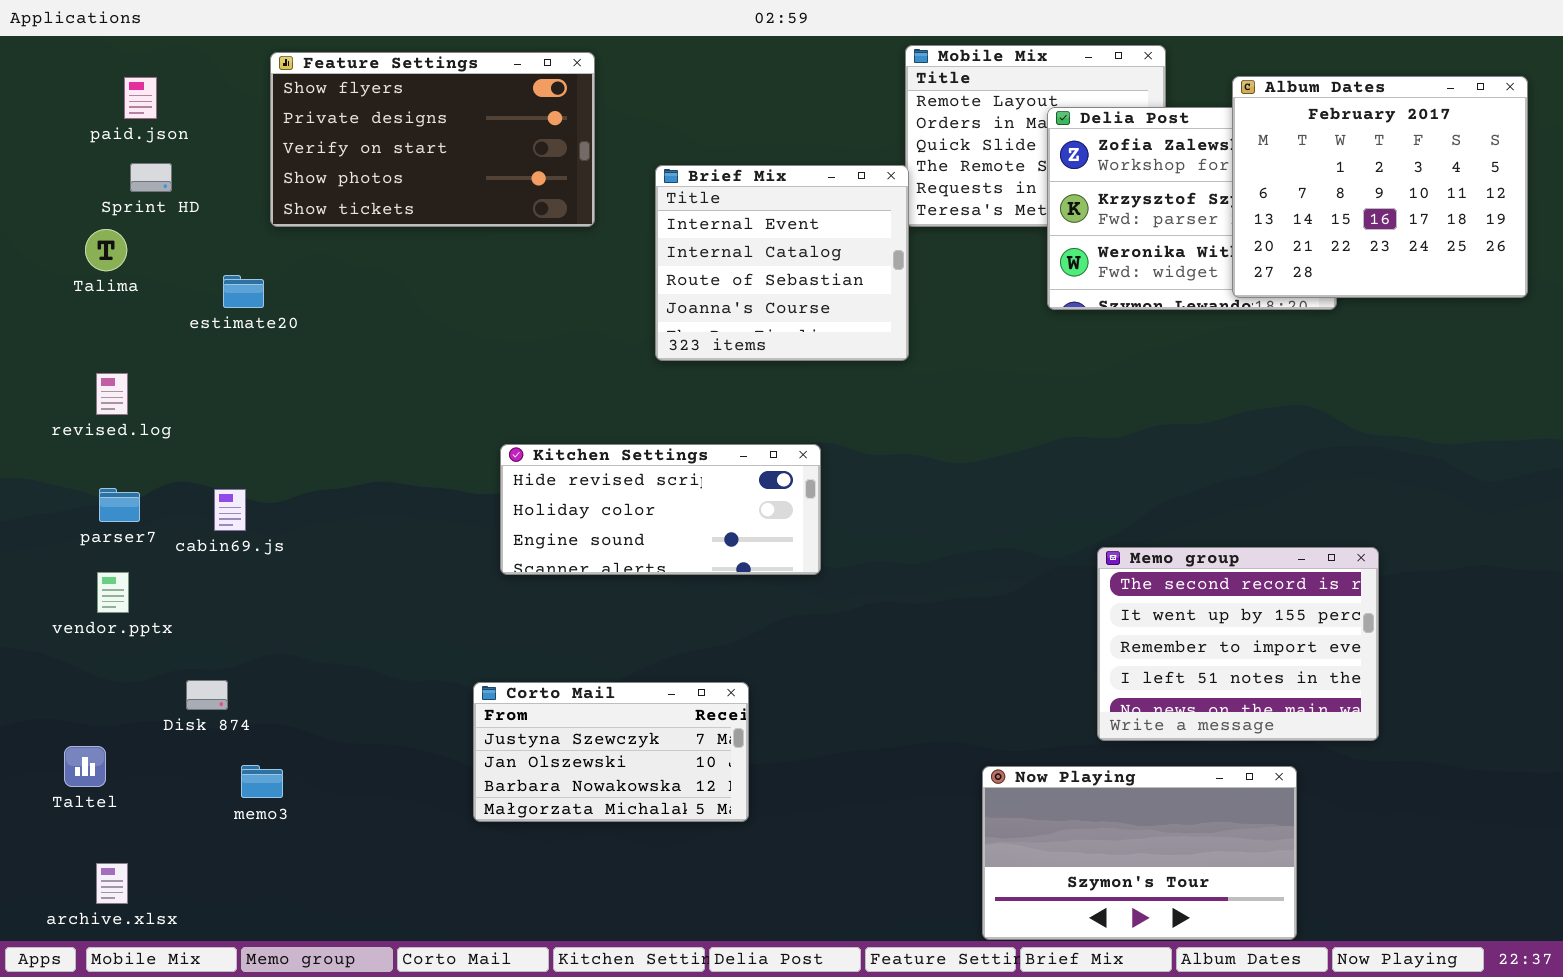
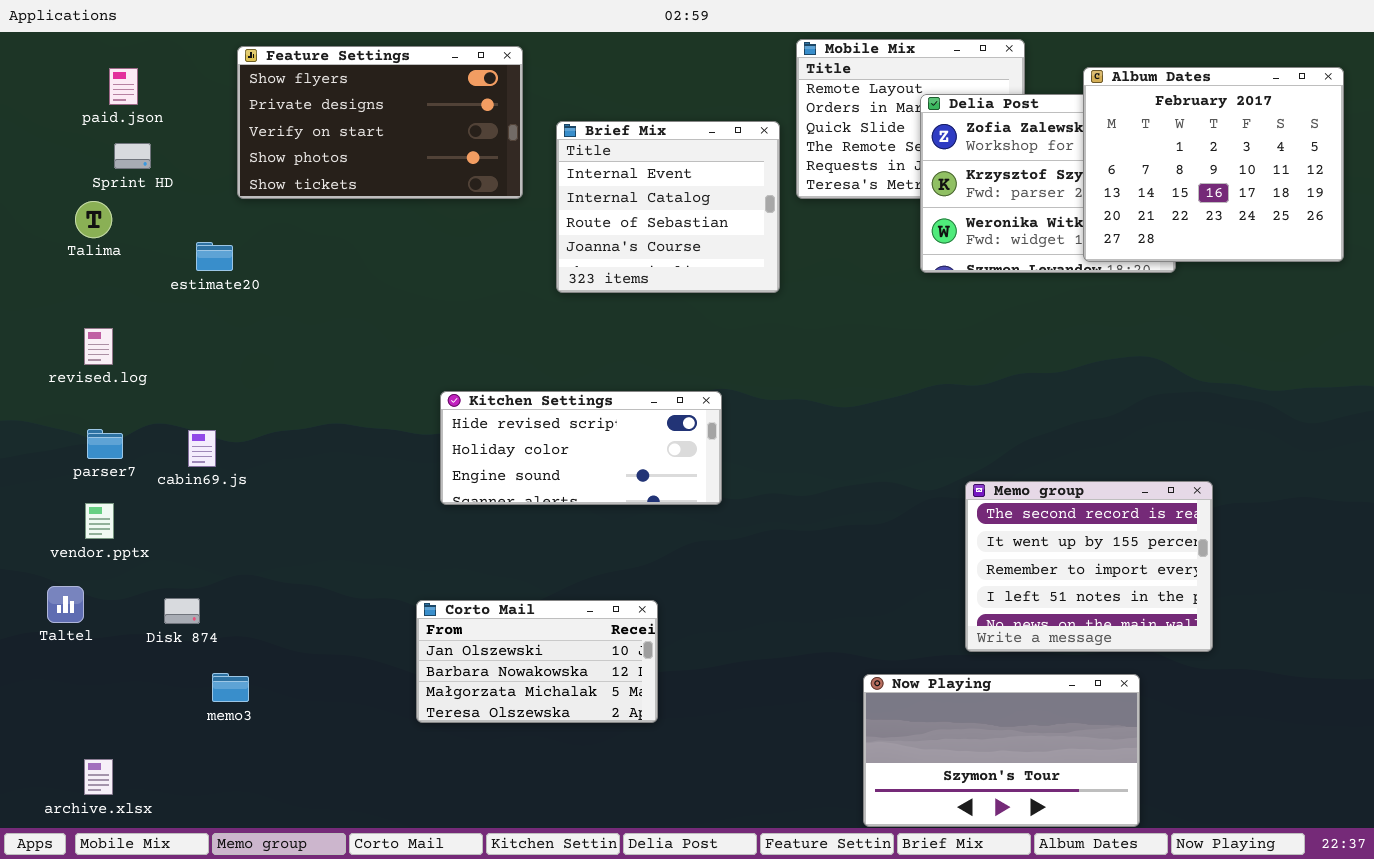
Brief Mix: [655,165,909,361] -> [556,121,780,293], moved
Corto Mail: [473,682,749,822] -> [416,600,658,723], scrolled down 1 row
Taltel: [64,746,106,787] -> [47,586,84,623], moved

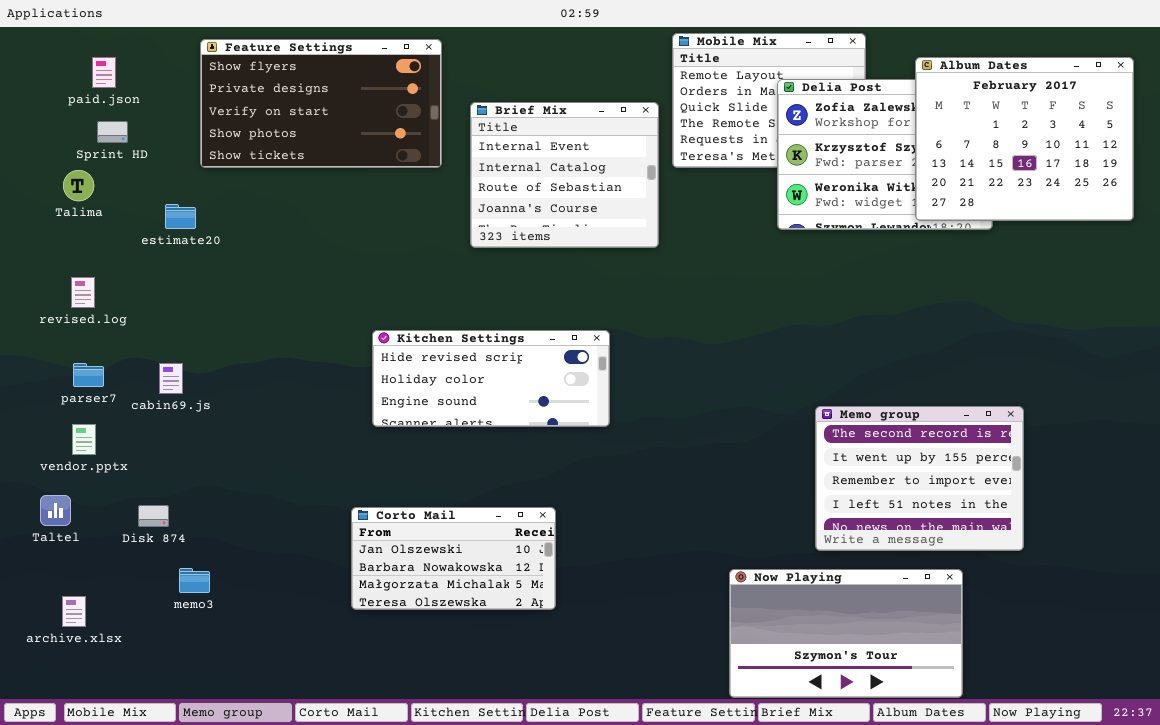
archive.xlsx: [84,759,113,795] -> [62,596,86,627], moved

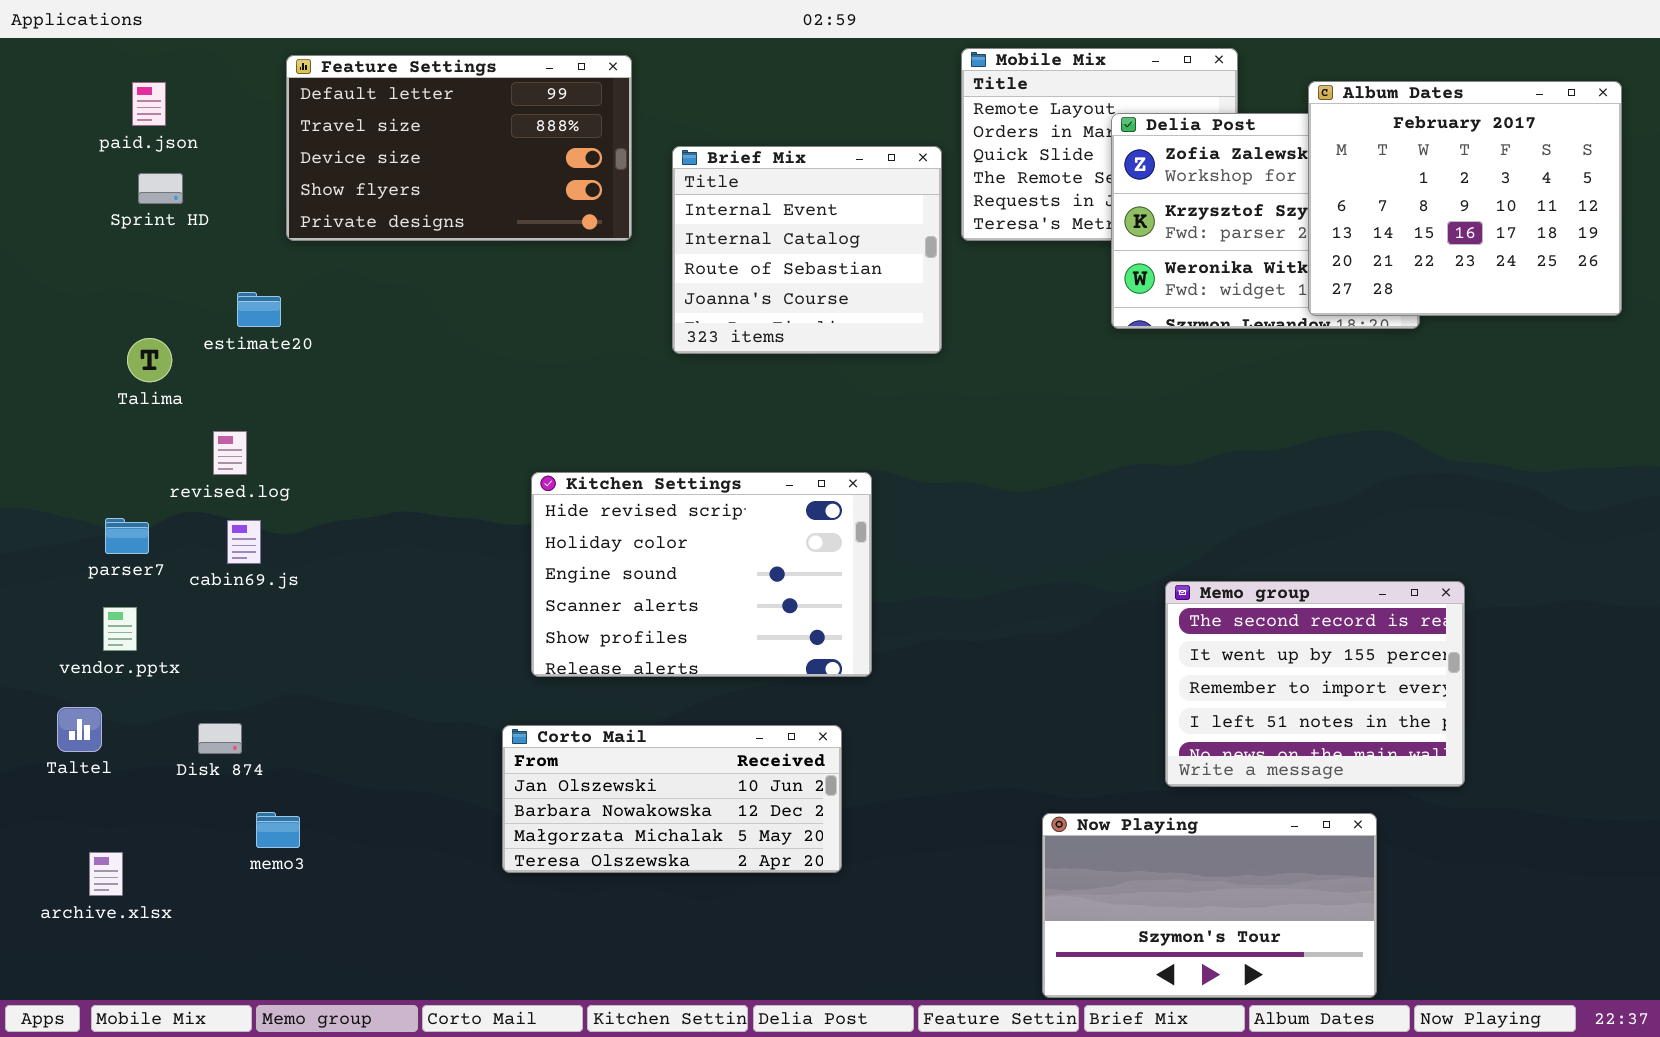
Feature Settings: [200,39,442,168] -> [286,55,632,241], scrolled up 3 rows
Talima: [63,170,94,201] -> [127,338,172,382], moved
revised.log: [71,277,95,308] -> [213,431,247,475], moved
Kitchen Settings: [372,330,610,427] -> [531,472,872,677], resized
Corto Mail: [351,507,556,610] -> [502,725,842,873], resized

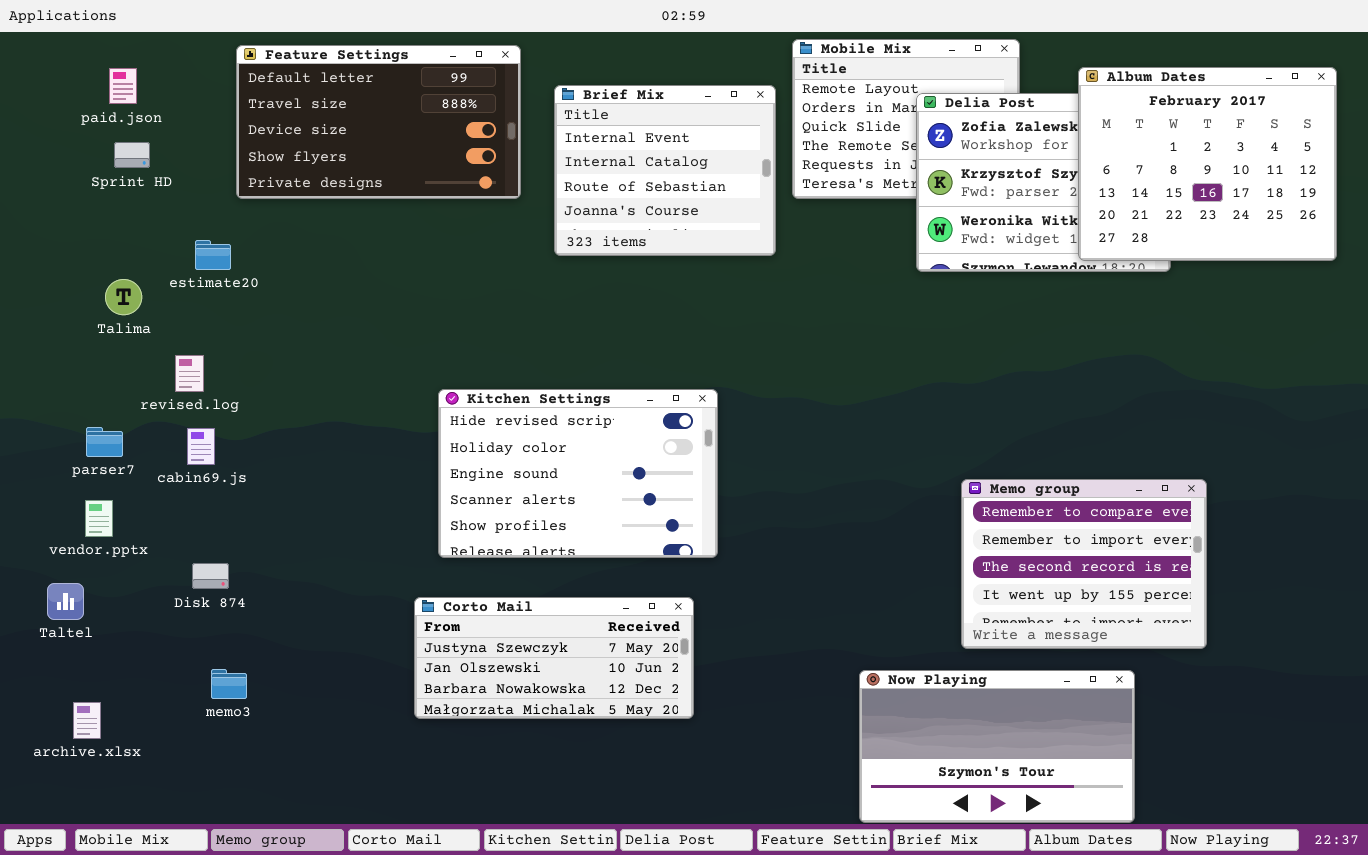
Brief Mix: [672,146,942,354] -> [554,85,776,256], moved
Memo group: [1165,581,1465,787] -> [961,479,1207,649], scrolled up 2 rows
Disk 874: [198,723,242,754] -> [192,563,229,589], moved
Corto Mail: [502,725,842,873] -> [414,597,694,719], scrolled up 1 row

